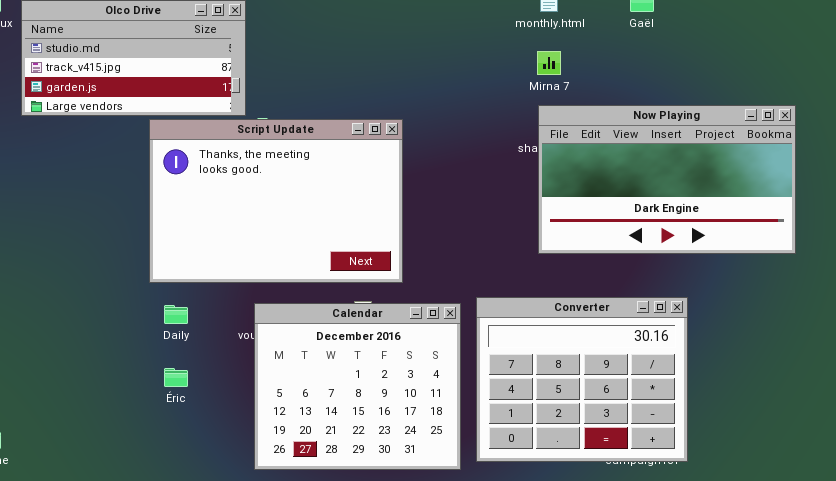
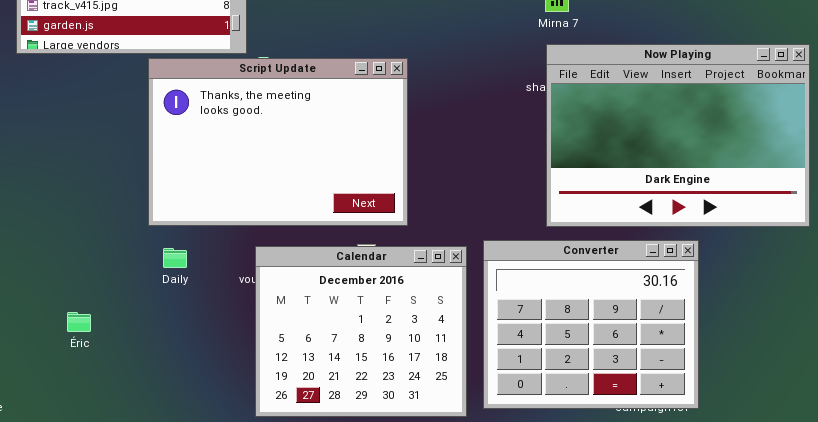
Now Playing: [538,105,796,254] -> [546,44,810,227], resized
Éric: [164,368,188,387] -> [67,312,91,332], moved

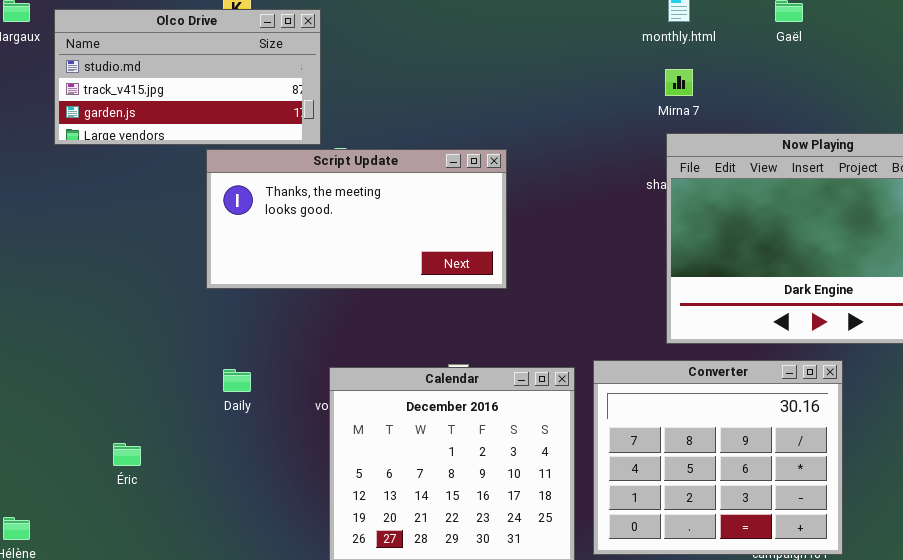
Script Update: [148,58,408,226] -> [206,149,507,289], resized

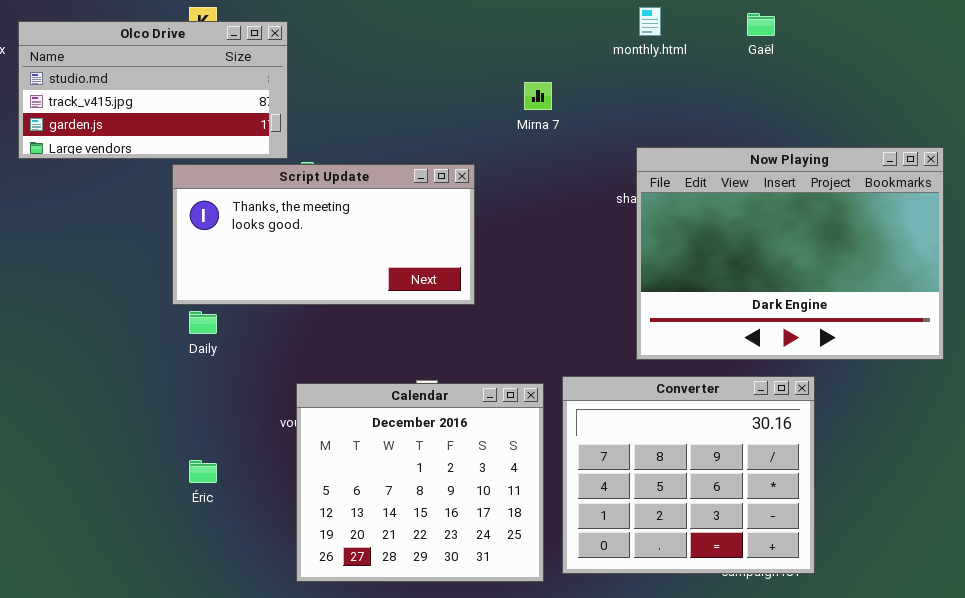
Mirna 7: [665,69,693,96] -> [524,82,552,110], moved
Daily: [223,369,251,392] -> [189,311,217,334], moved
Éric: [113,443,141,466] -> [189,460,217,483], moved

